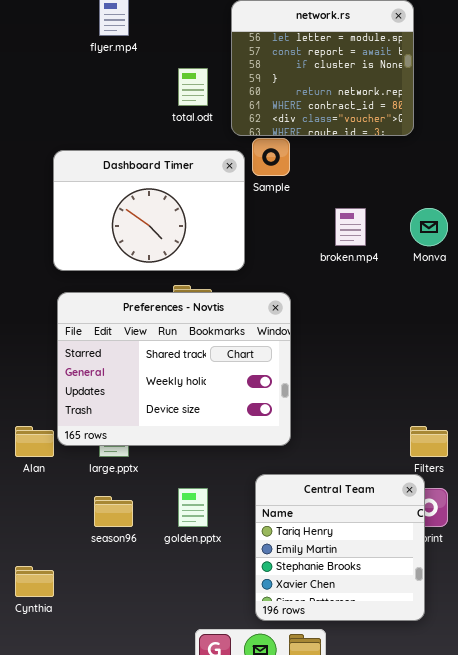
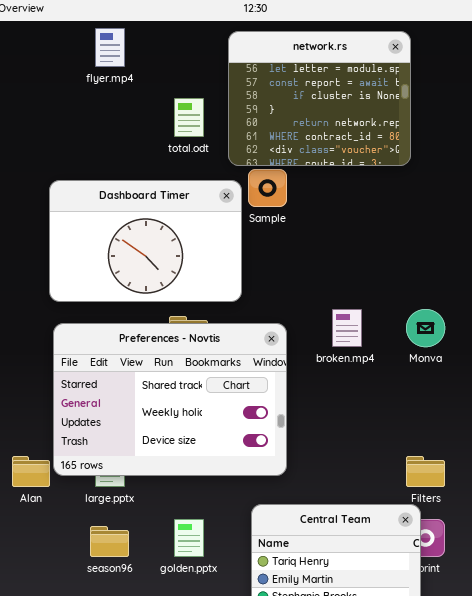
broken.mp4: [335,208,366,246] -> [332,309,362,347], moved
Monva: [410,208,448,246] -> [406,309,445,347], moved

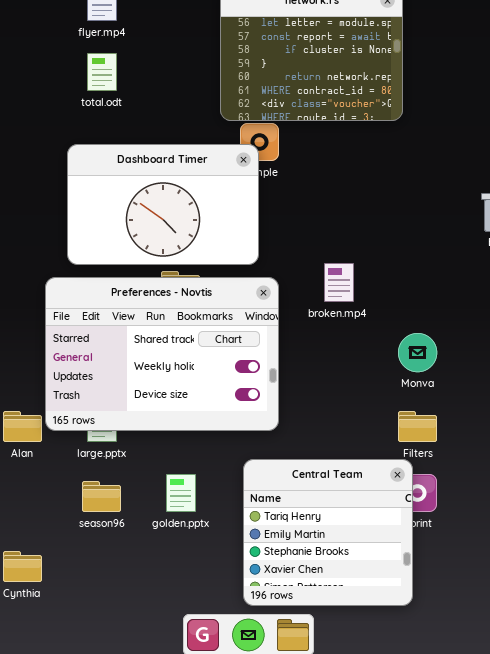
total.odt: [174,98,204,137] -> [87,53,117,91], moved
Dashboard Timer: [49,180,242,302] -> [67,144,259,265], moved
Monva: [406,309,445,347] -> [398,333,437,372], moved

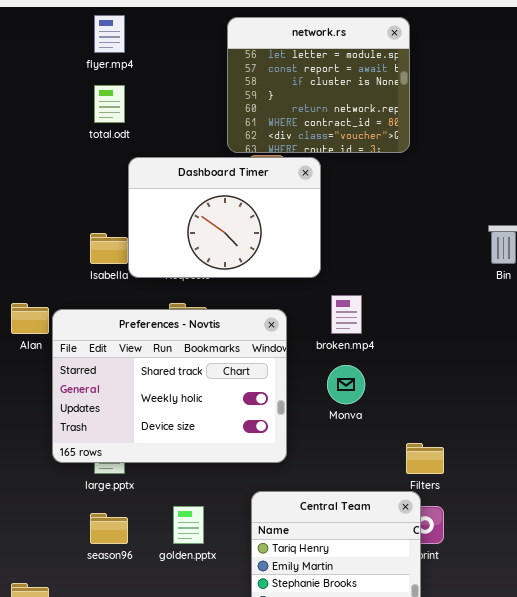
Dashboard Timer: [67,144,259,265] -> [128,157,321,278], moved
Monva: [398,333,437,372] -> [327,365,365,404], moved
Alan: [3,411,42,442] -> [11,303,49,334], moved

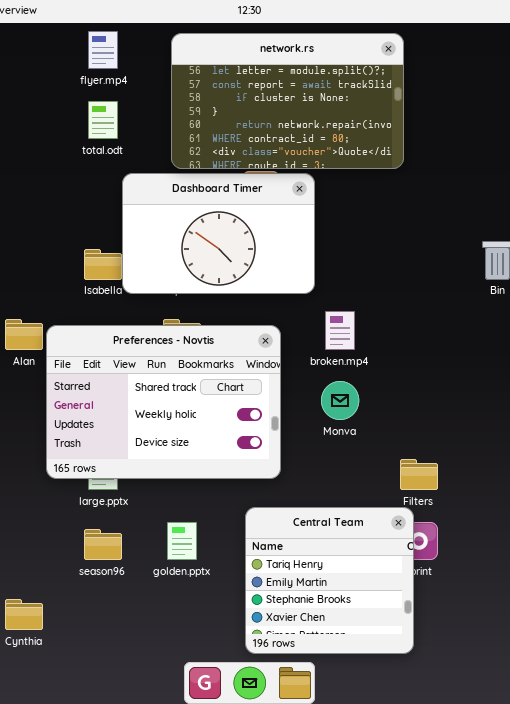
network.rs: [227,17,410,153] -> [171,33,404,169], resized

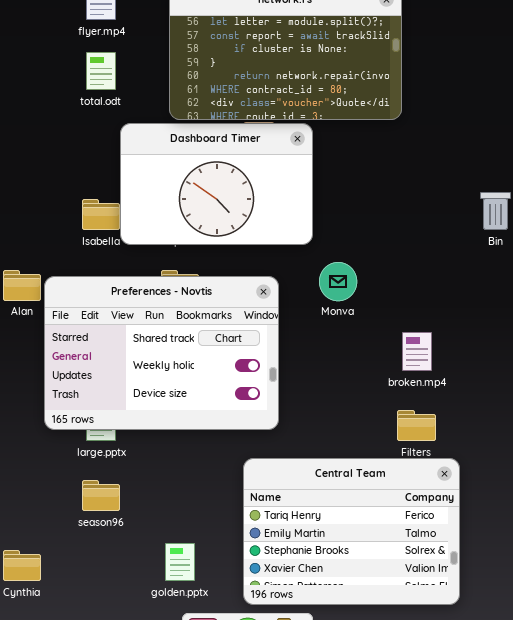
broken.mp4: [325,311,355,350] -> [402,332,432,371], moved
Monva: [321,381,359,420] -> [319,262,357,301], moved
Central Team: [245,507,414,654] -> [243,458,460,605], resized
golden.pptx: [167,522,197,560] -> [165,543,195,581], moved

